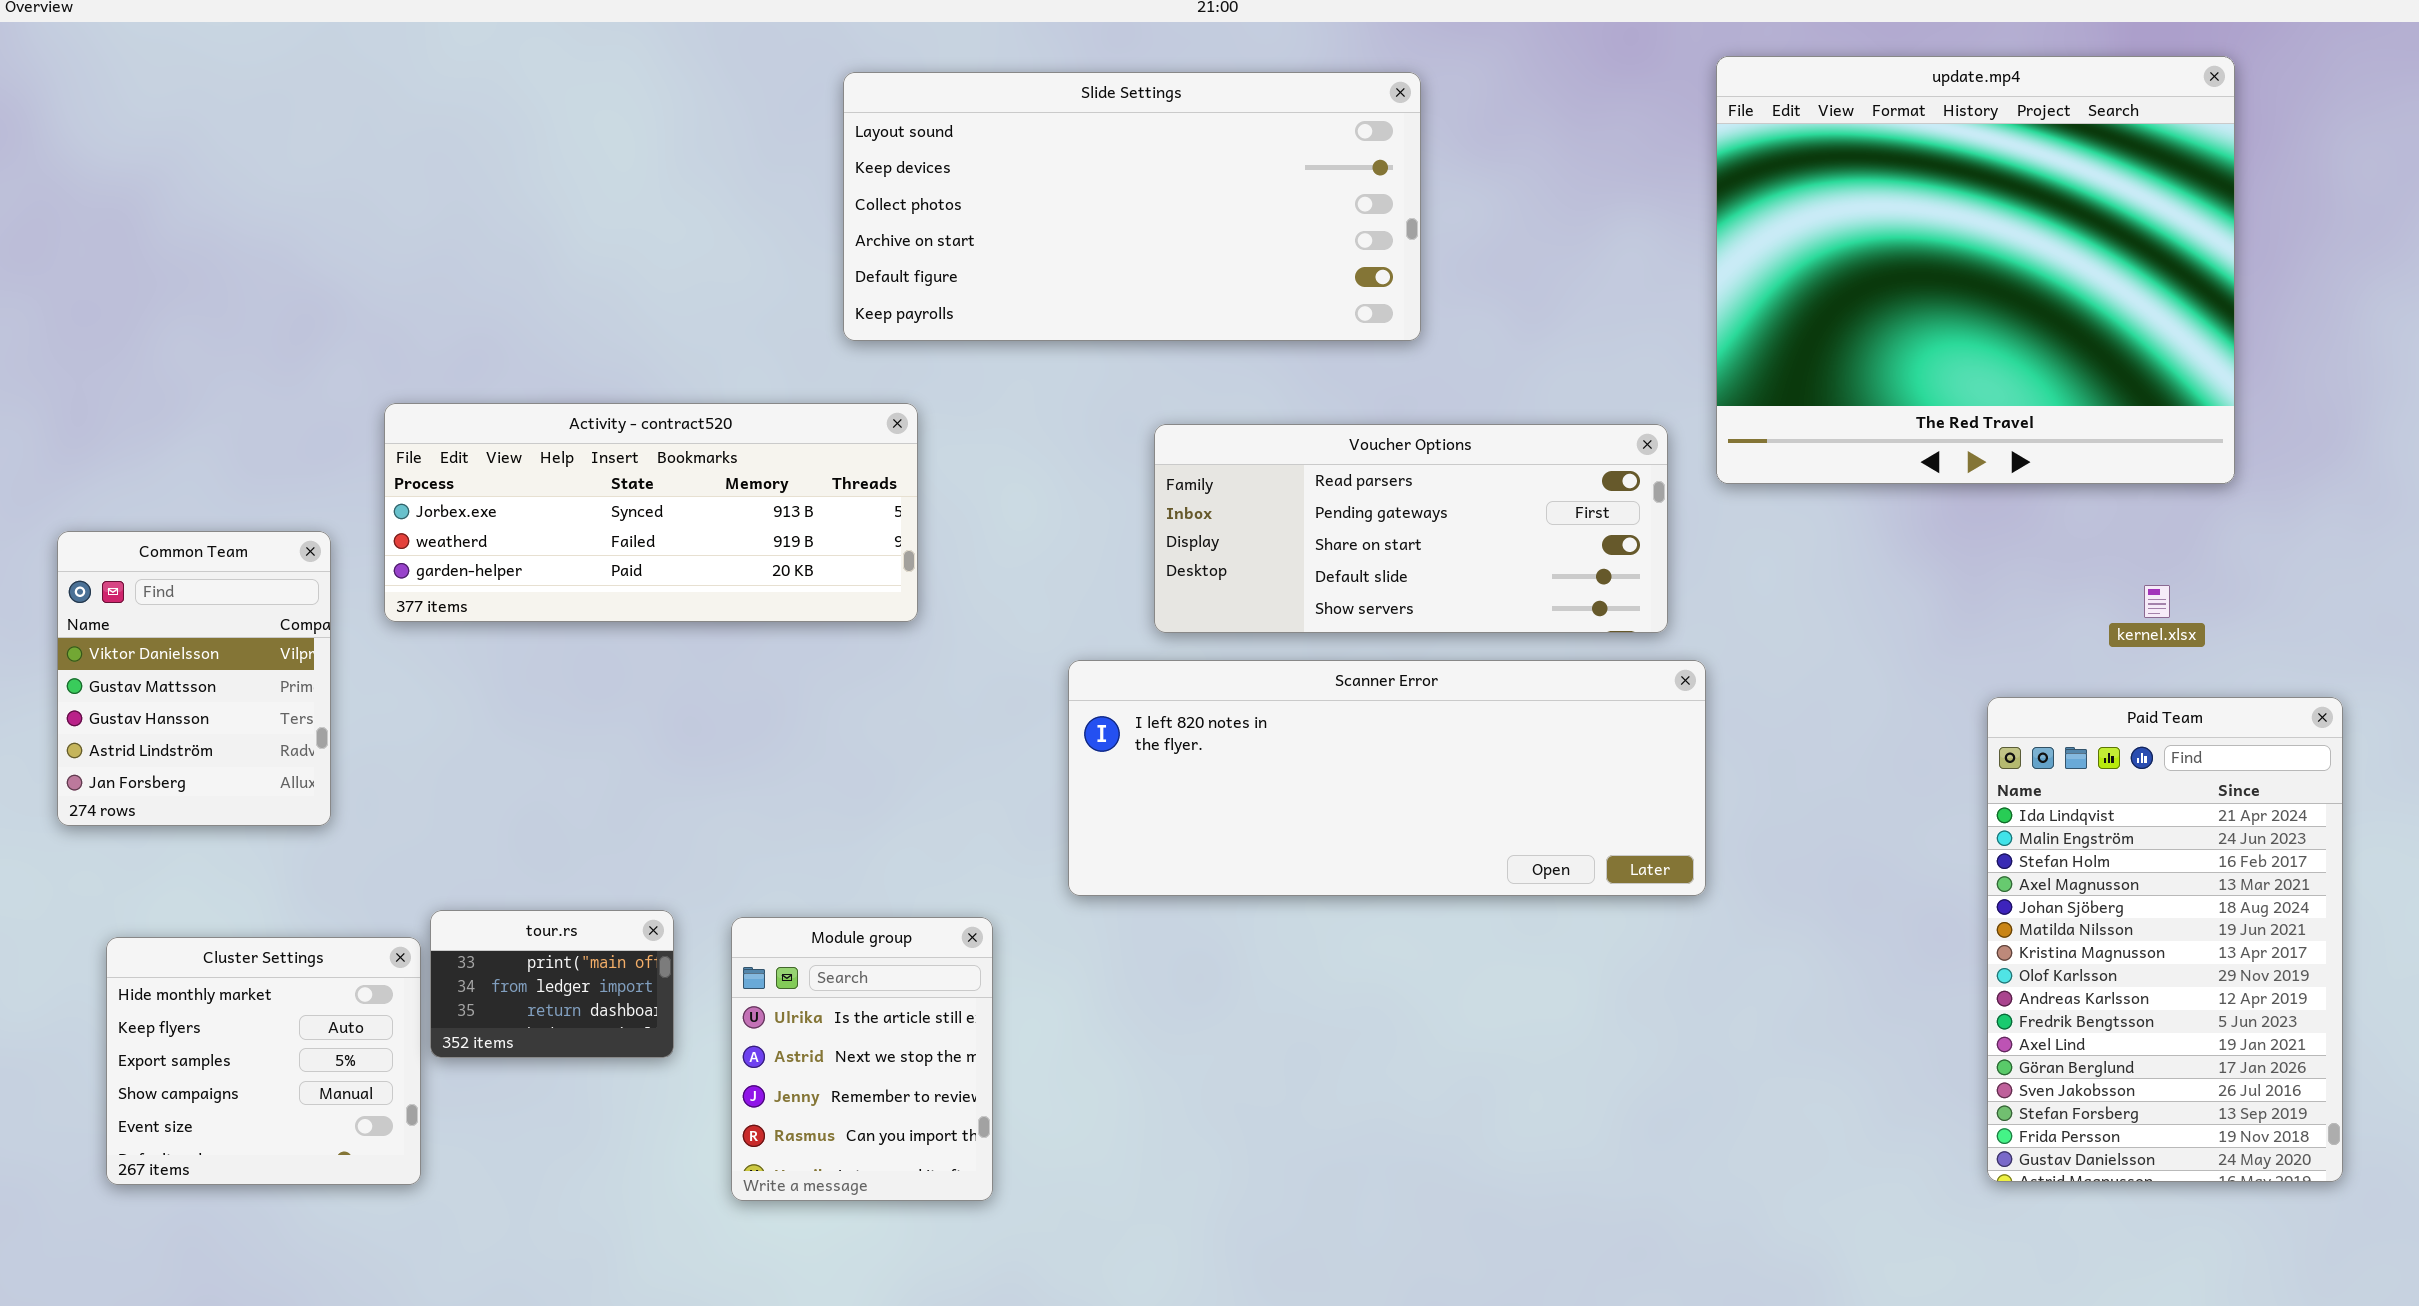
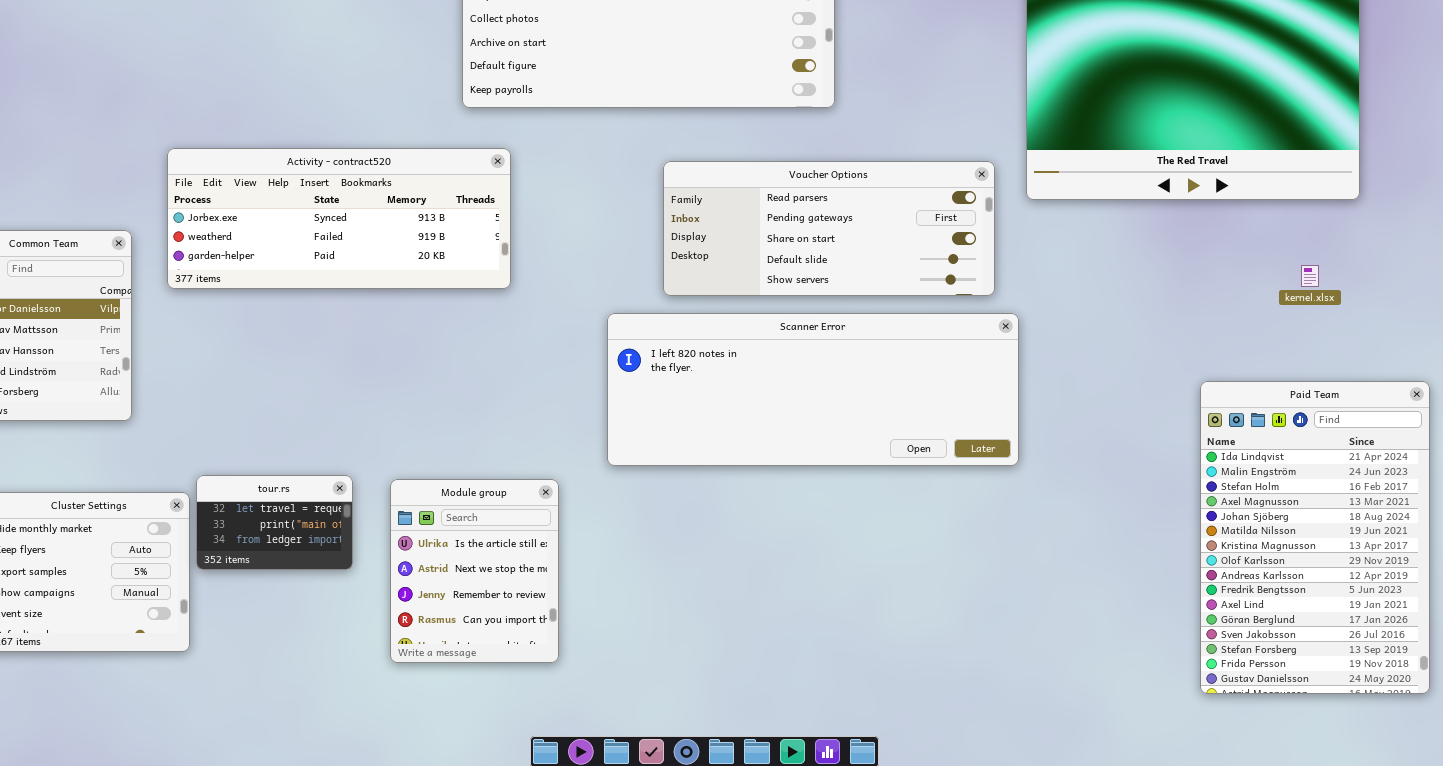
Paid Team: [1987,697,2343,1182] -> [1200,381,1430,694], moved
tour.rs: [430,910,674,1058] -> [196,475,353,570], scrolled up 1 row

